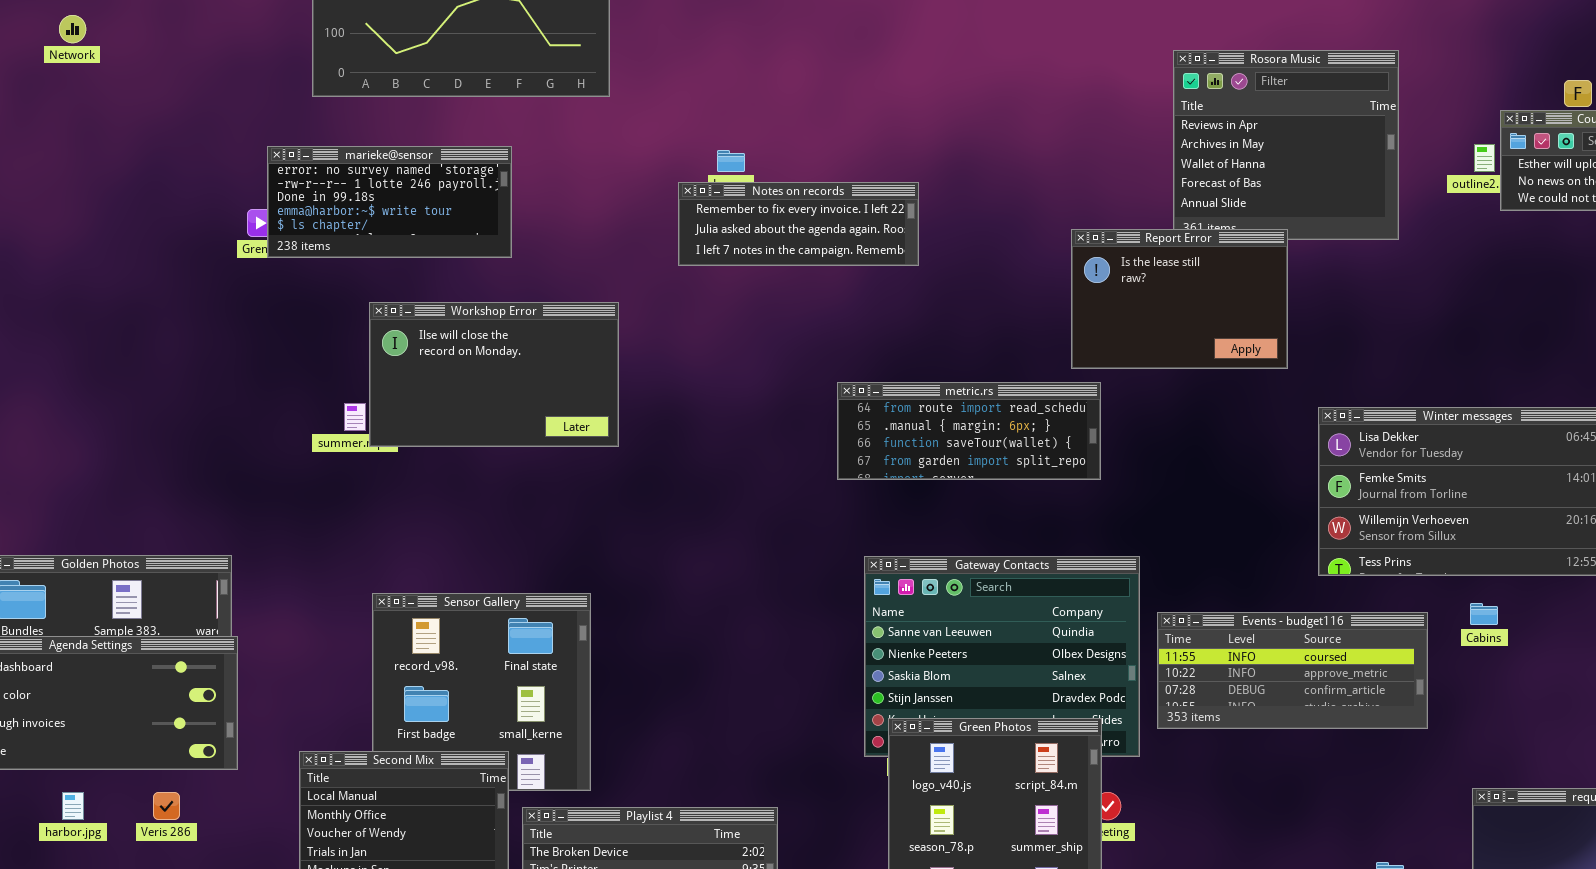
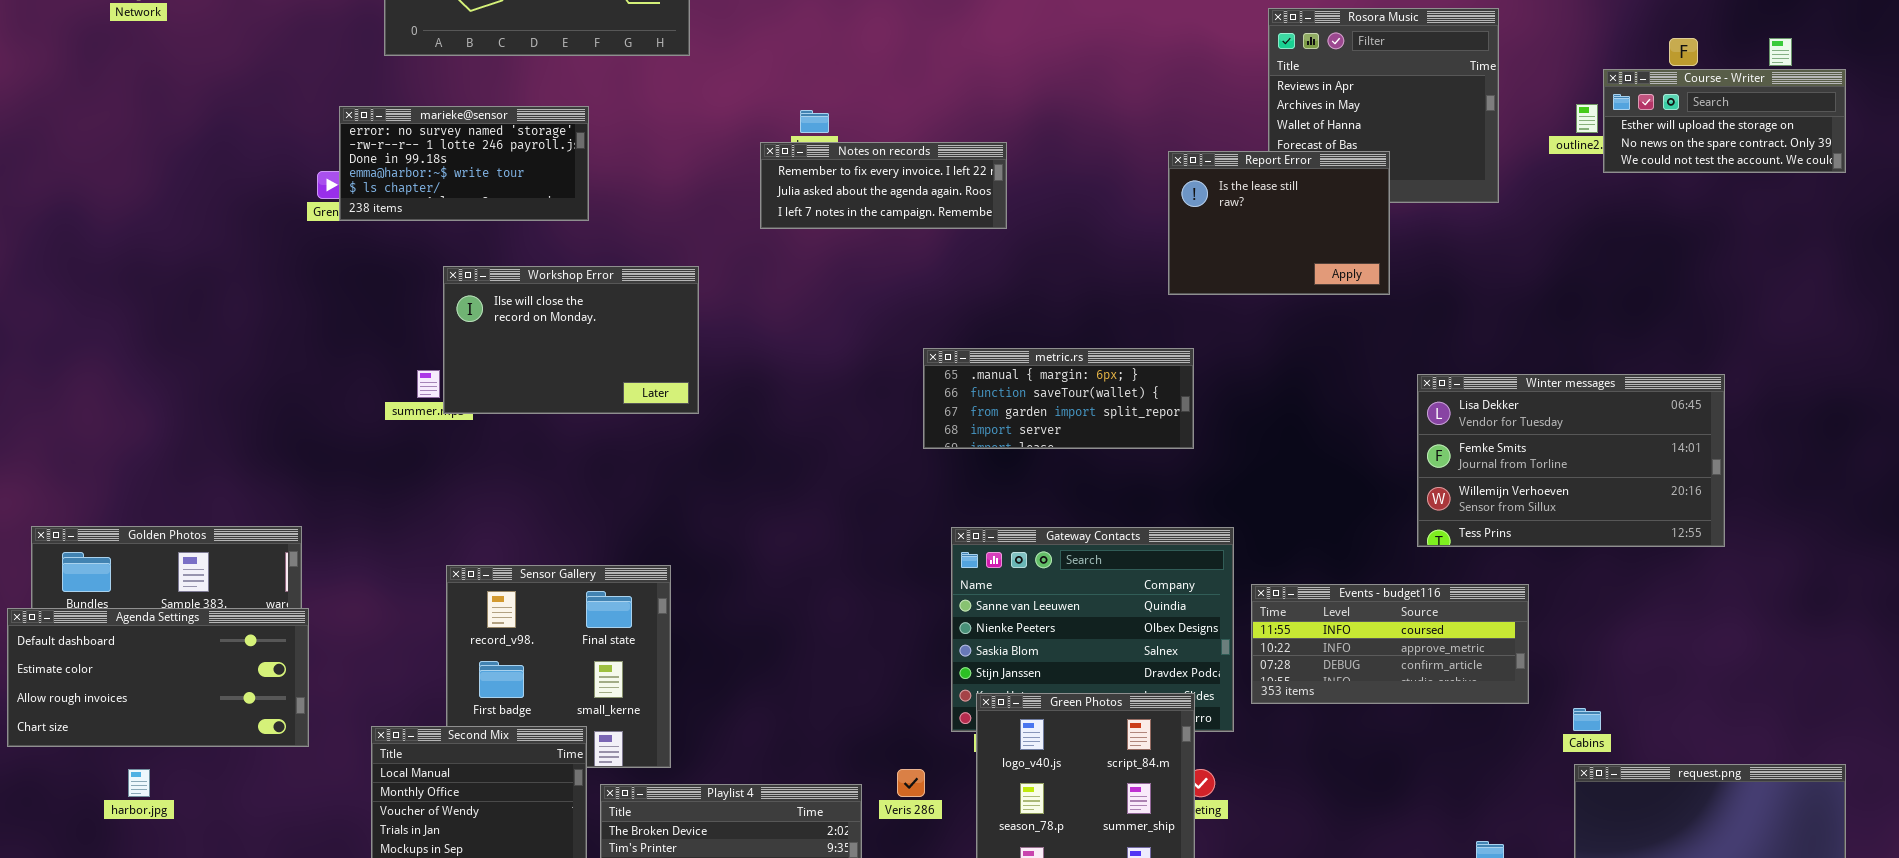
Report Error: [1071,229,1288,369] -> [1168,151,1390,295], moved
metric.rs: [837,382,1101,480] -> [923,348,1194,449], scrolled down 1 row
Cabins: [1470,603,1498,625] -> [1573,708,1601,731], moved
Veris 286: [153,792,180,820] -> [897,769,925,797], moved

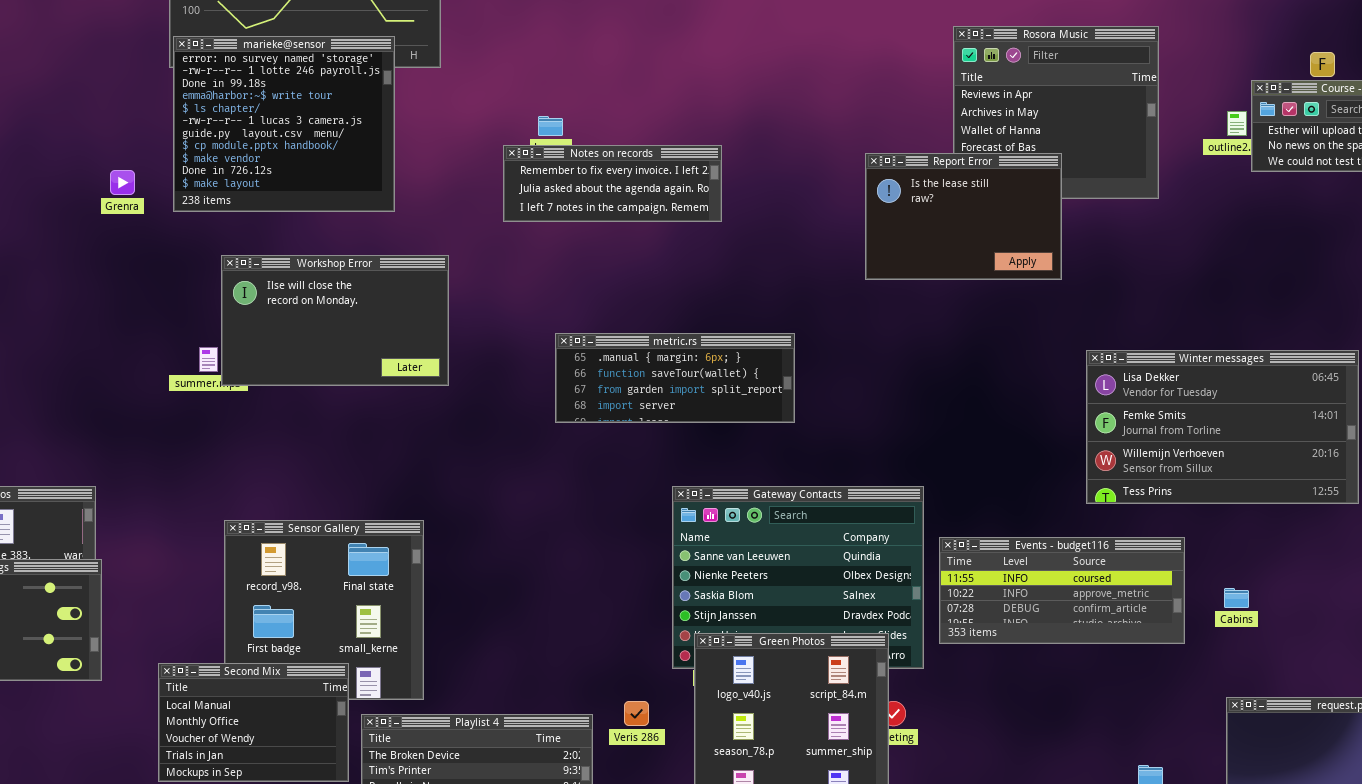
marieke@sensor: [339,106,589,221] -> [173,36,395,212], moved, resized
metric.rs: [923,348,1194,449] -> [555,333,795,423], moved
Cabins: [1573,708,1601,731] -> [1224,588,1249,608], moved

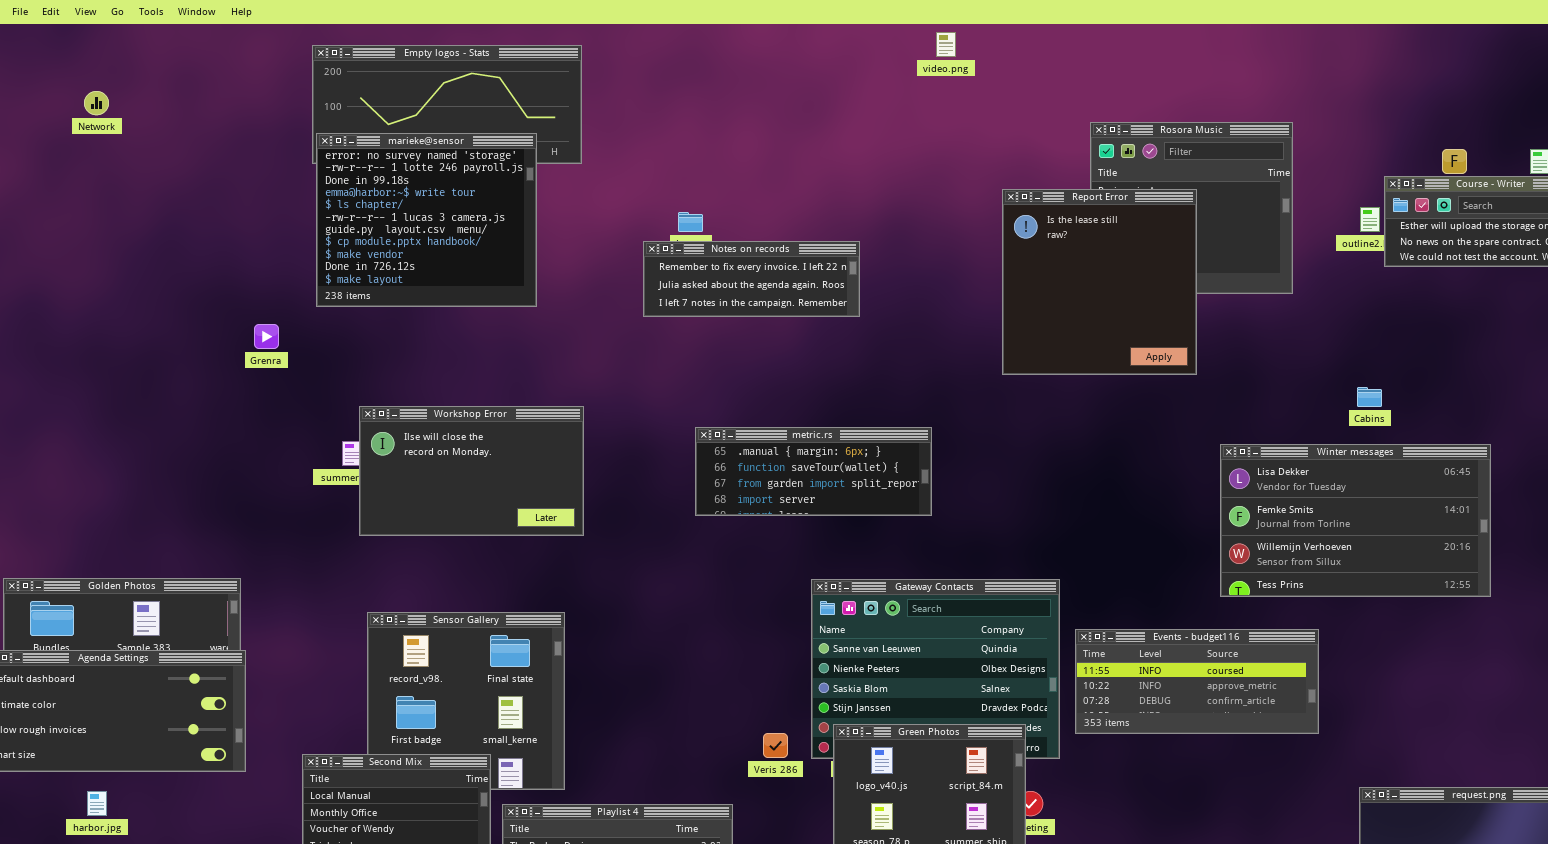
Report Error: [865,153,1062,280] -> [1002,189,1197,375], resized
Grenra: [110,170,135,195] -> [254,324,279,349], moved
Workshop Error: [221,255,449,386] -> [359,406,584,536], moved
Cabins: [1224,588,1249,608] -> [1357,387,1382,407], moved
Veris 286: [624,701,649,726] -> [763,733,788,758], moved

